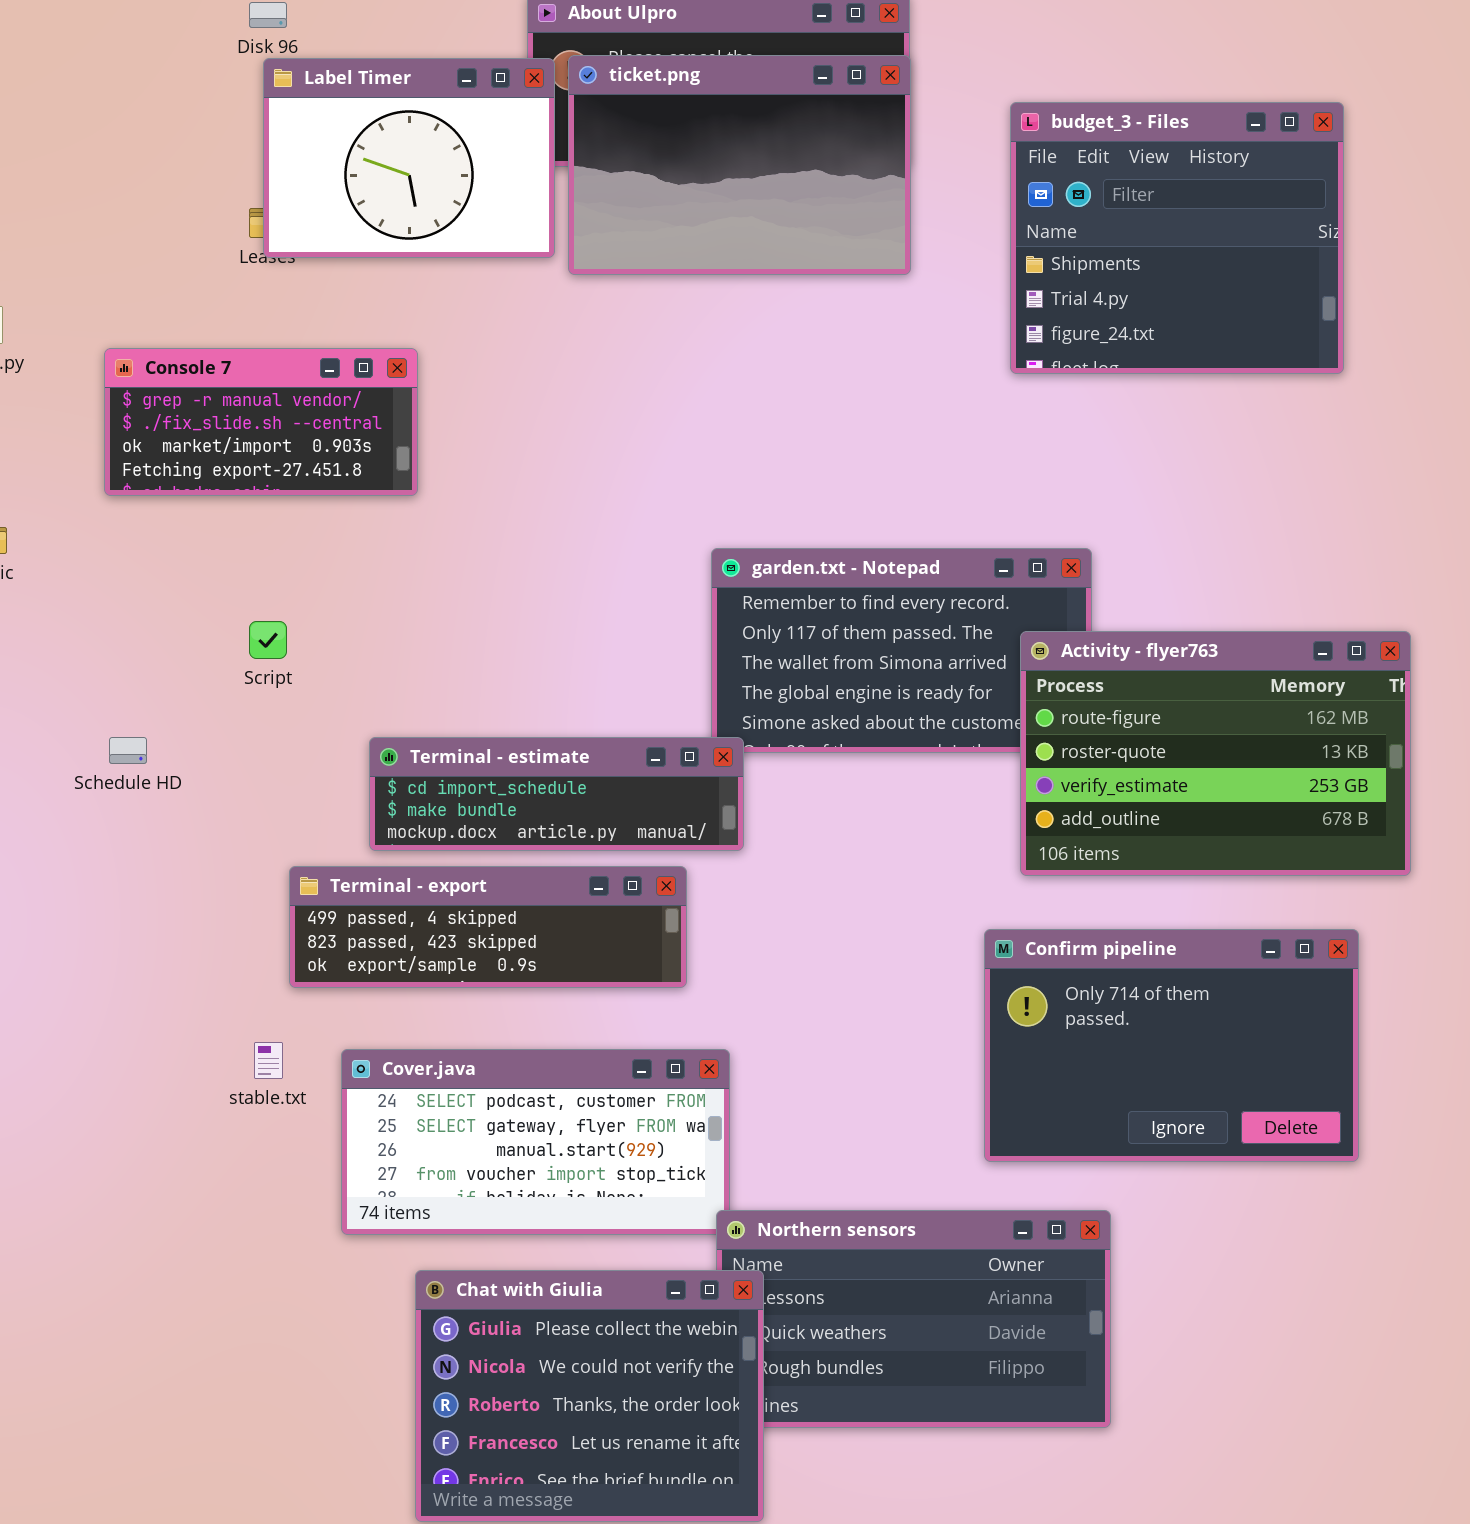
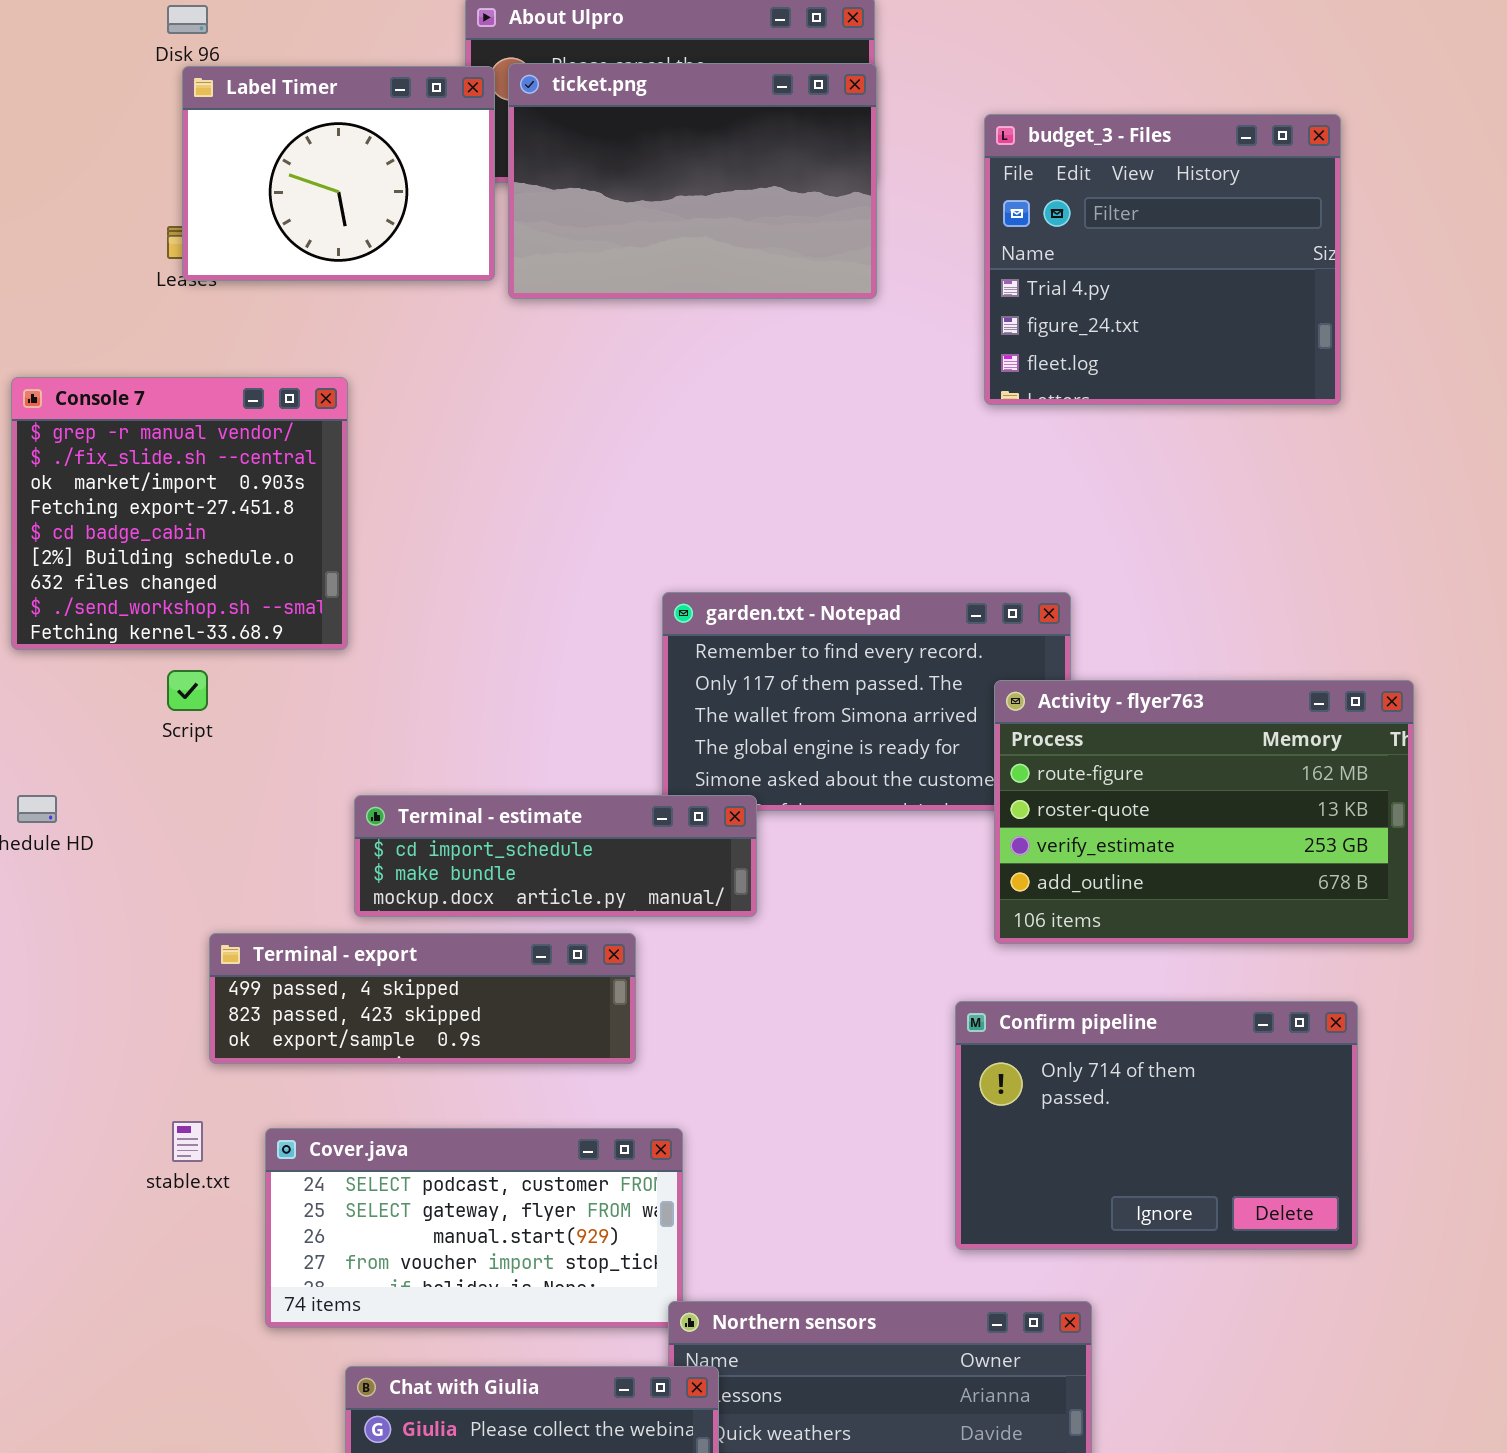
budget_3 - Files: [1010,102,1344,374] -> [984,114,1341,405], scrolled down 1 row
Console 7: [104,348,418,496] -> [11,377,348,650], resized
Terminal - estimate: [369,737,744,851] -> [354,795,757,917], moved

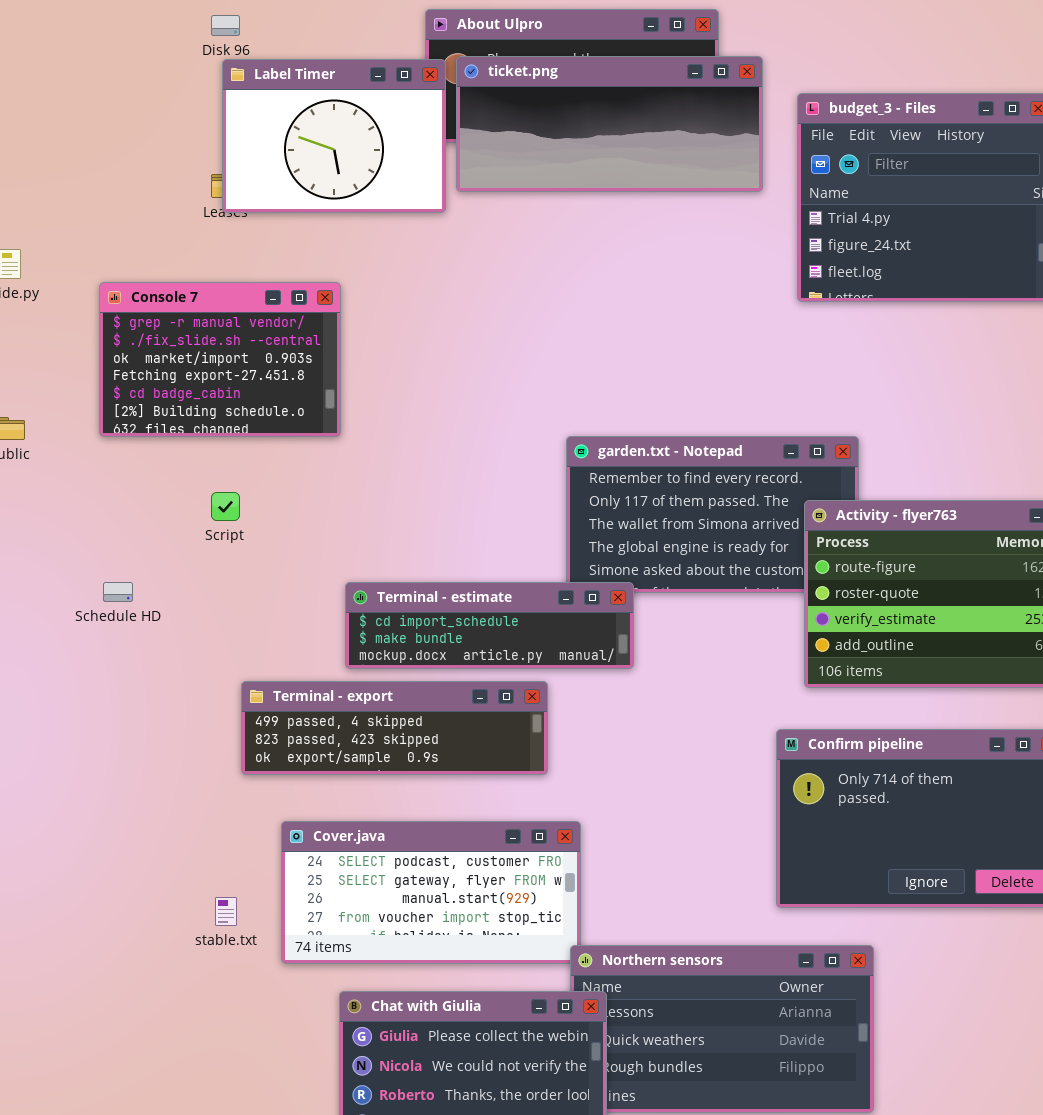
ticket.png: [508,63,877,299] -> [456,56,763,192], resized
Console 7: [11,377,348,650] -> [99,282,341,437], resized
stable.txt: [172,1121,203,1162] -> [215,897,237,926], moved

